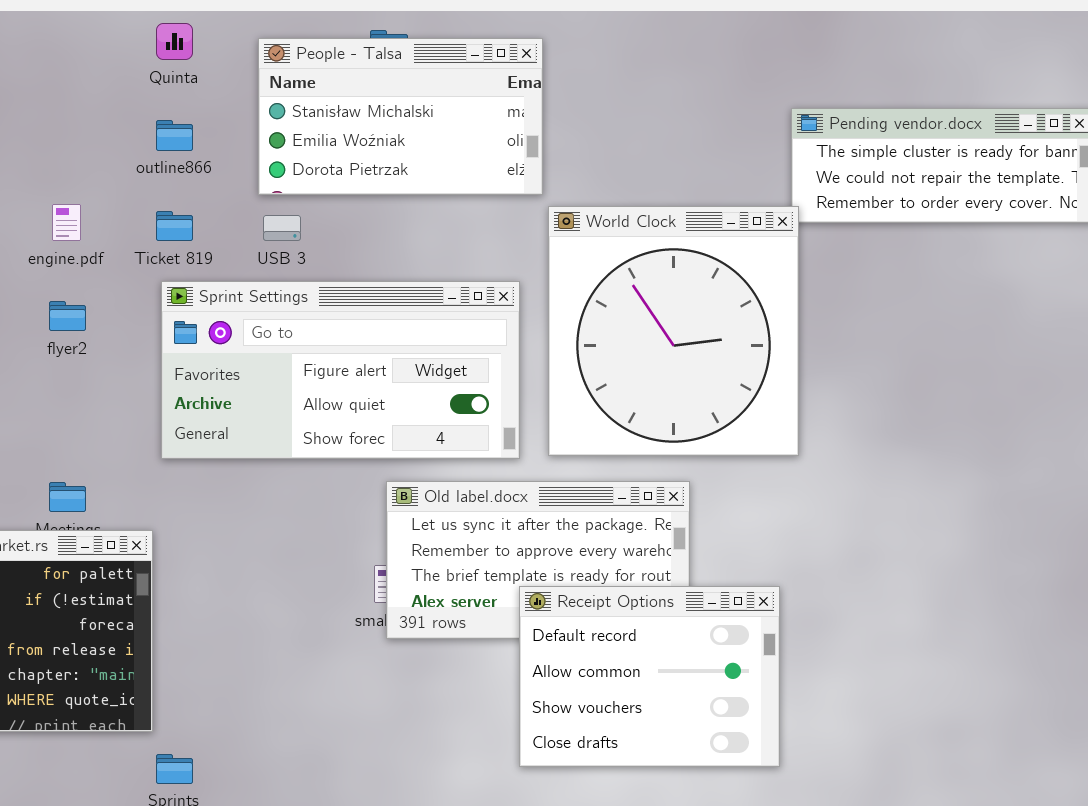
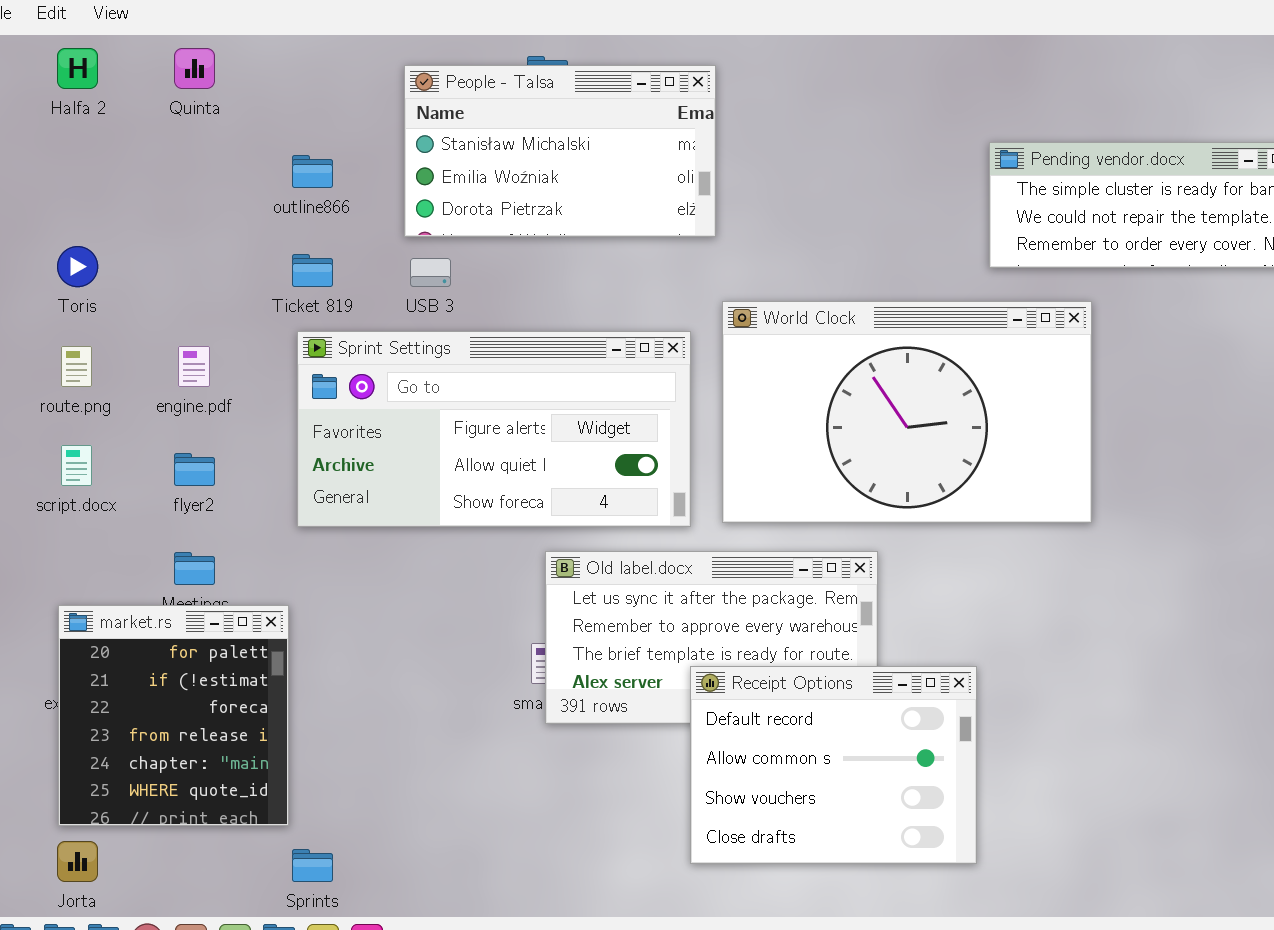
Quinta: [156,23,193,60] -> [174,48,215,89], moved
engine.pdf: [52,204,81,241] -> [178,346,210,387], moved
World Clock: [548,206,799,456] -> [722,301,1092,523], resized
flyer2: [49,301,86,331] -> [174,453,215,486], moved

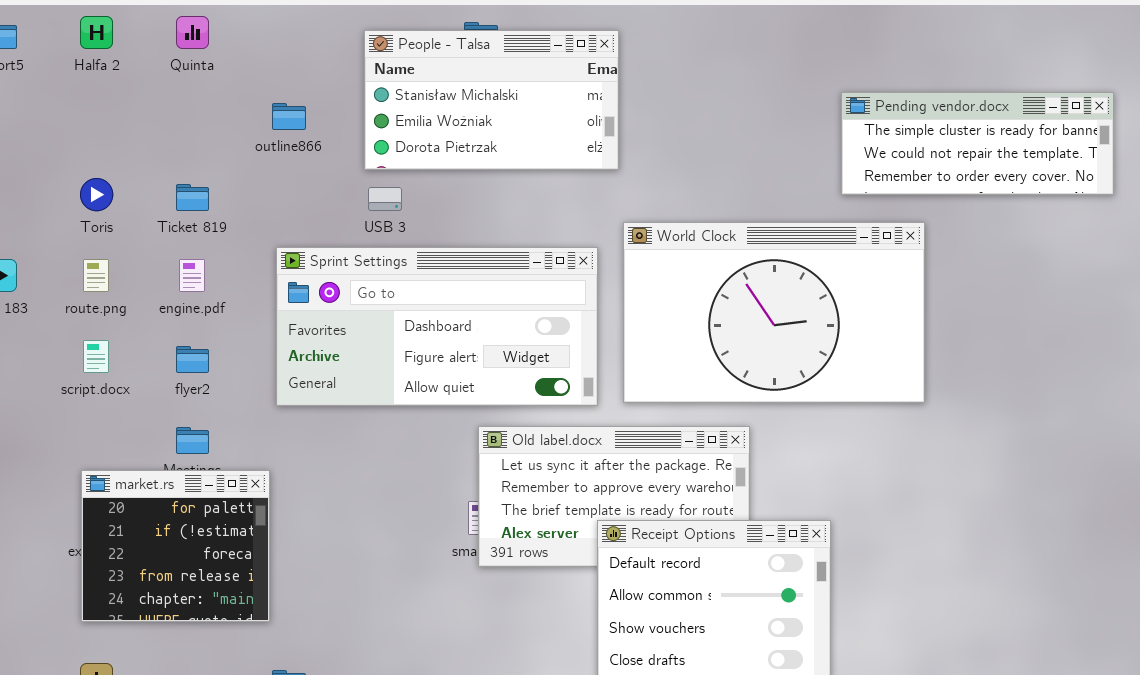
Ticket 819: [292,254,333,287] -> [176,184,209,211], moved
Sprint Settings: [297,331,691,527] -> [276,247,598,406], scrolled up 1 row
market.rs: [58,605,289,826] -> [81,470,270,622], resized

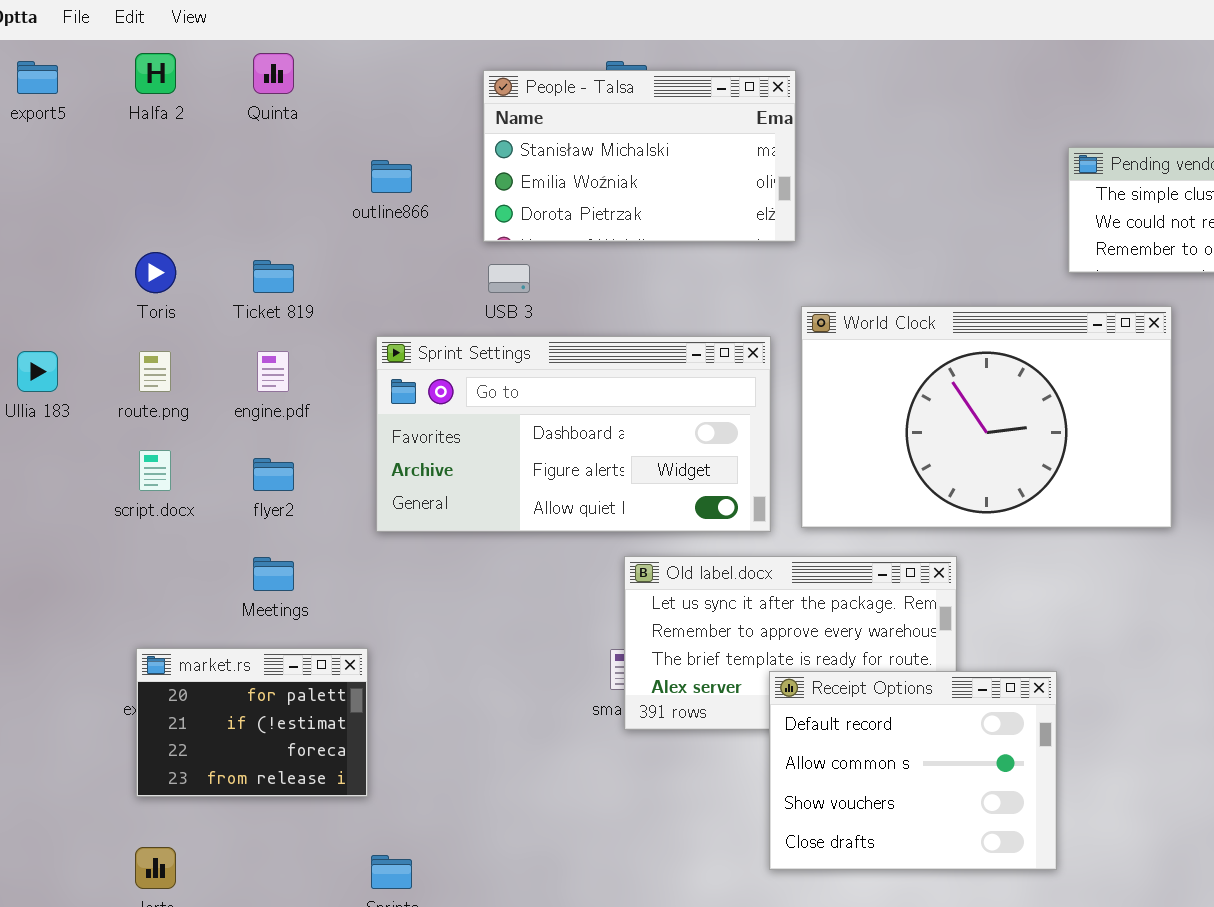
market.rs: [81,470,270,622] -> [136,648,368,797], resized

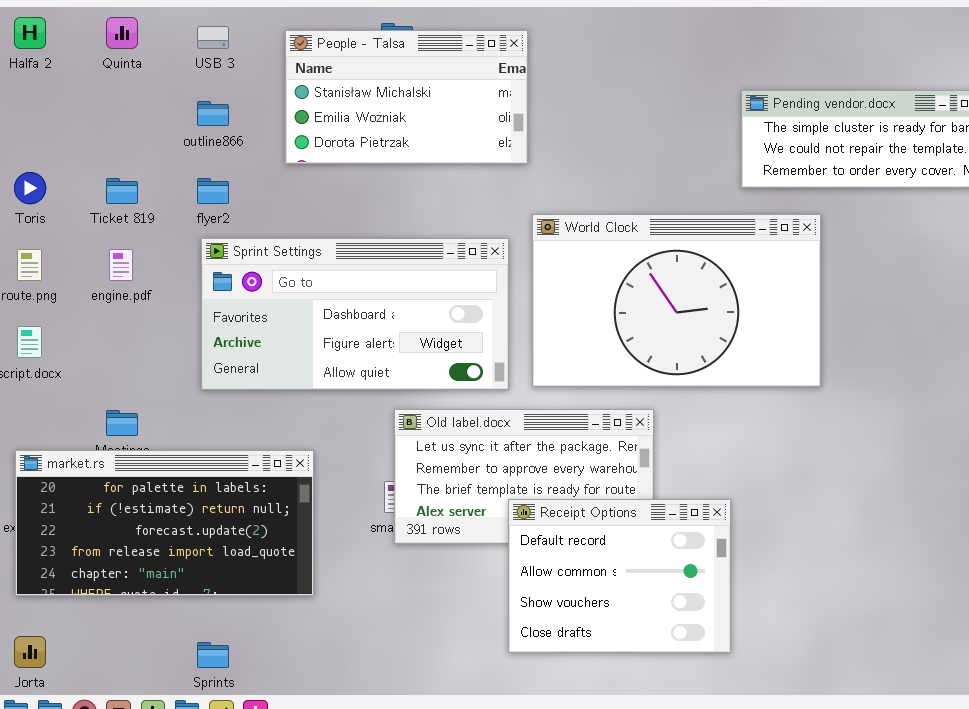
USB 3: [488,264,530,293] -> [197,26,229,49], moved
flyer2: [253,458,294,491] -> [197,178,229,204], moved
market.rs: [136,648,368,797] -> [15,450,314,596], resized

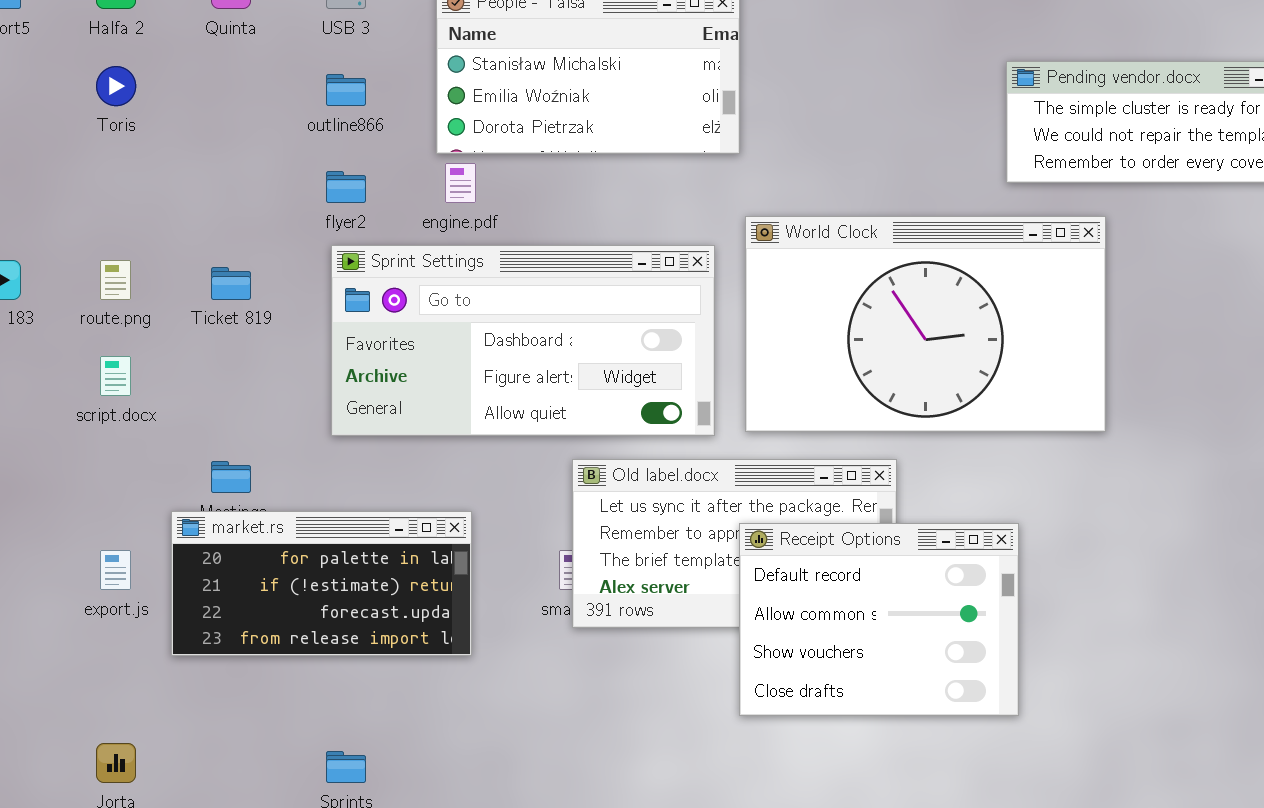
Toris: [14,172,46,204] -> [96,66,136,106], moved
Ticket 819: [106,178,138,204] -> [211,267,251,300], moved
engine.pdf: [109,249,133,281] -> [445,163,476,203], moved
market.rs: [15,450,314,596] -> [171,511,472,656], resized
Receipt Options: [508,499,731,653] -> [739,523,1019,716], moved

